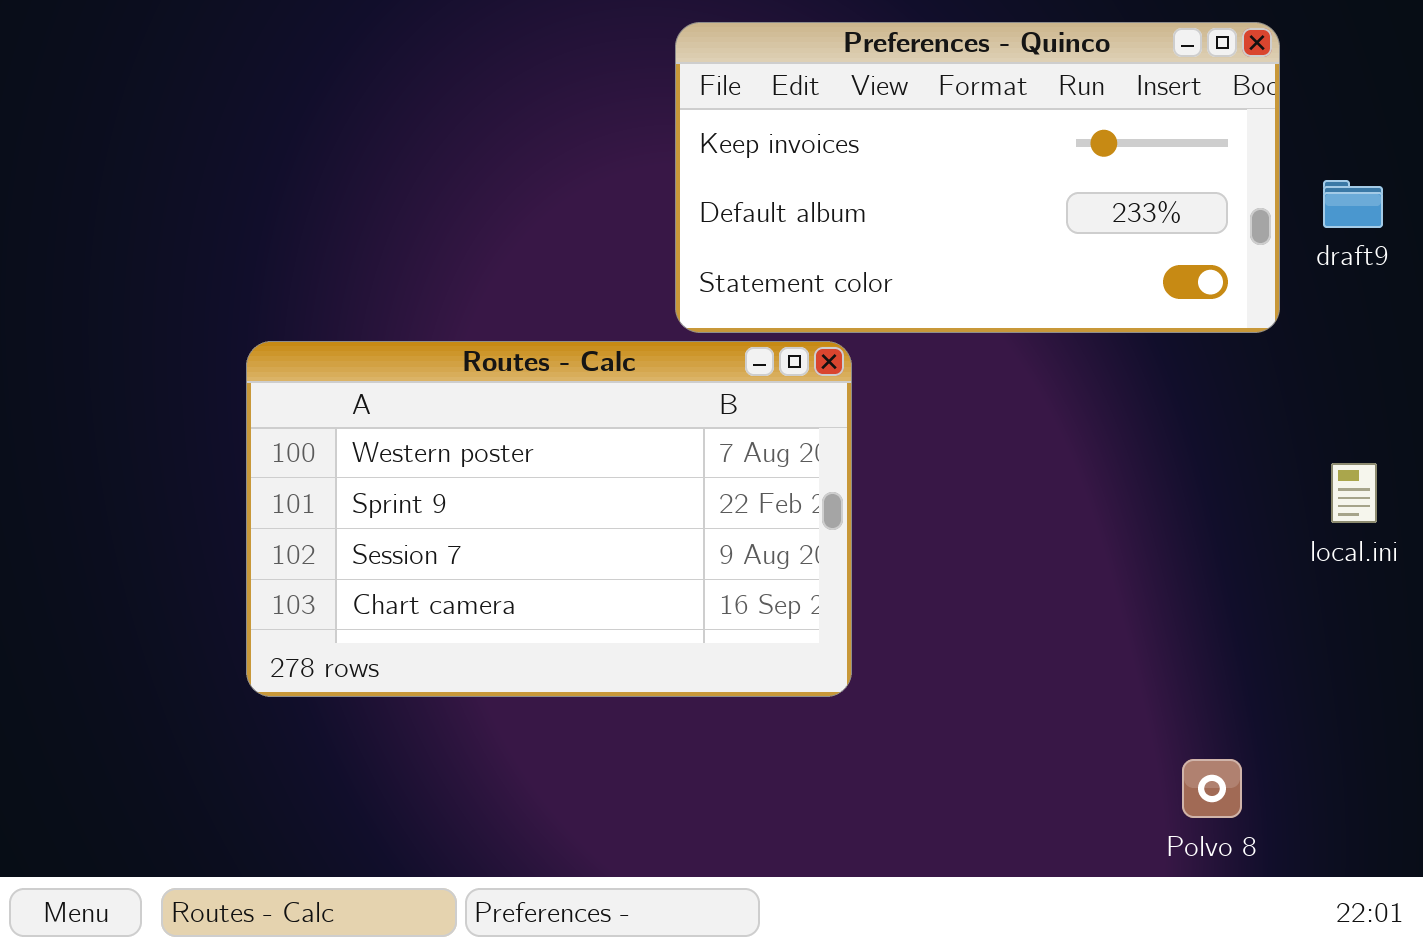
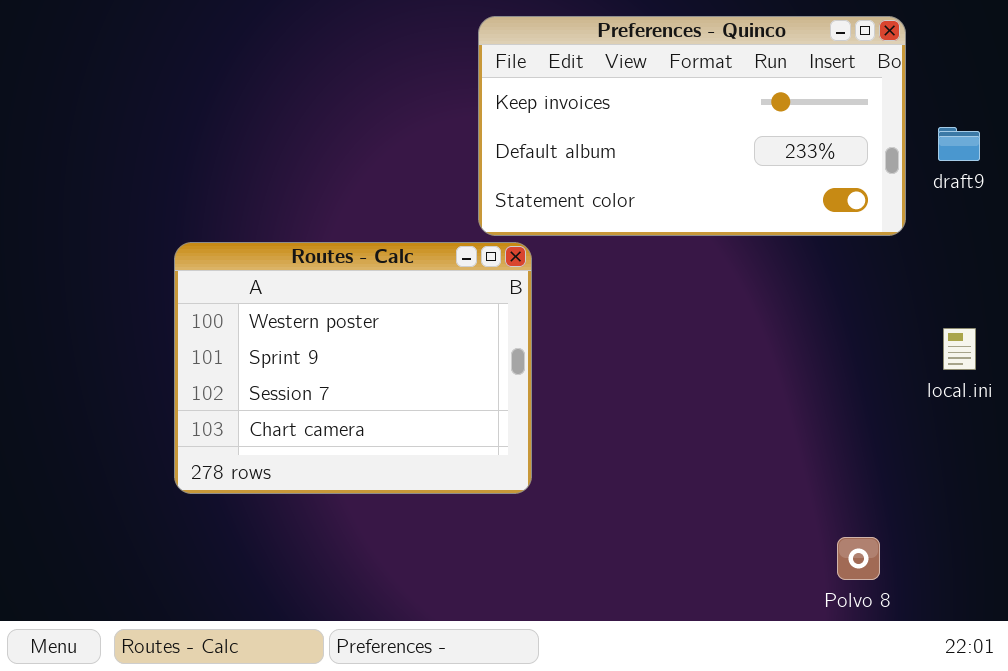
Routes - Calc: [246,341,852,697] -> [174,242,532,494], resized

